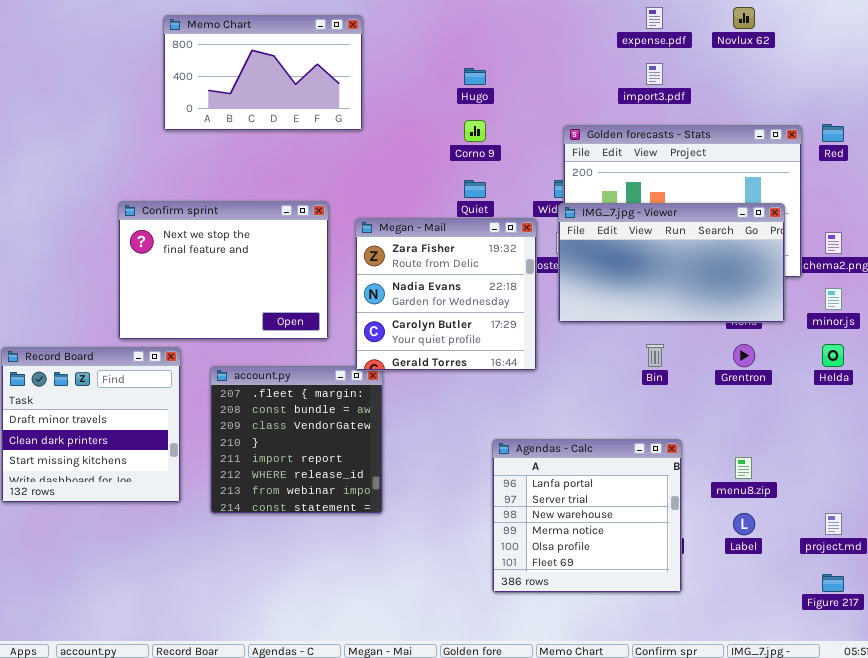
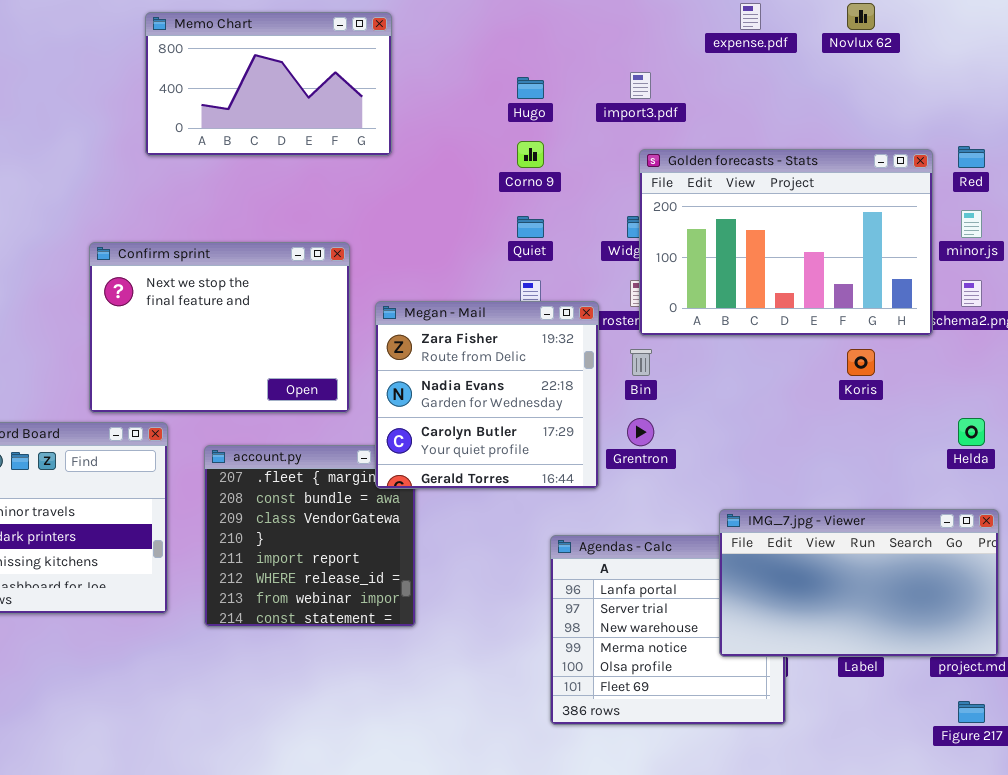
import3.pdf: [646,63,663,85] -> [630,72,651,99], moved
IMG_7.jpg - Viewer: [558,203,785,323] -> [719,509,999,657], moved
Megan - Mail: [355,218,537,371] -> [375,301,599,489], moved
minor.js: [825,288,842,310] -> [961,210,982,238], moved
Bin: [646,344,664,367] -> [630,349,652,376], moved
Grentron: [733,344,755,367] -> [627,418,654,446], moved

